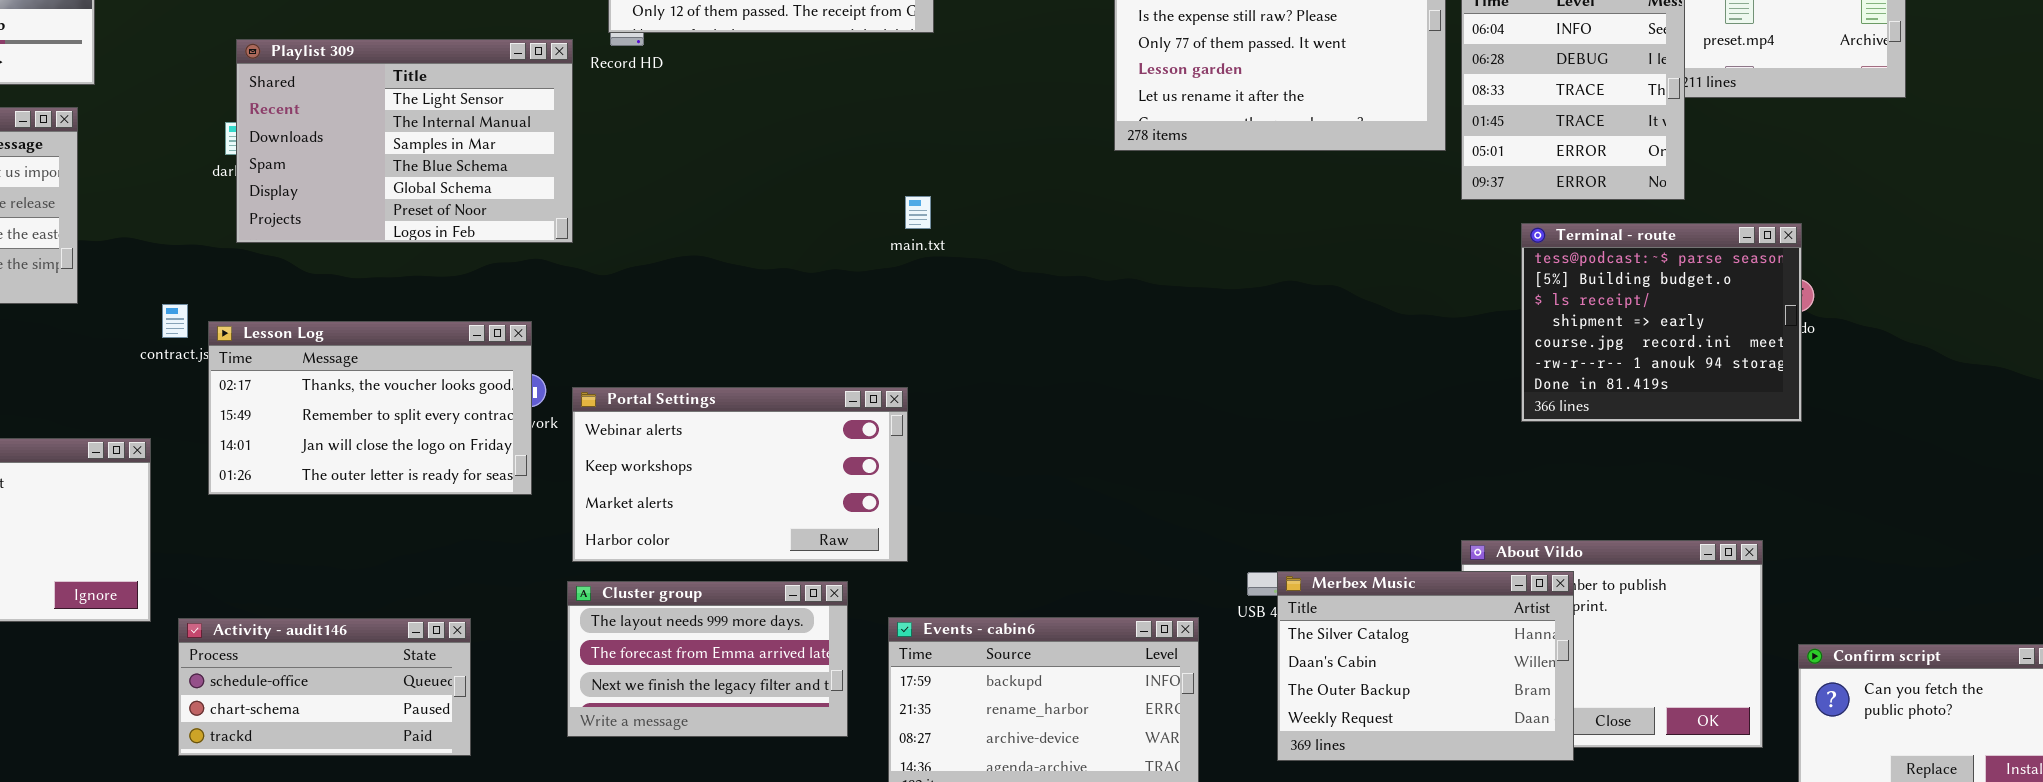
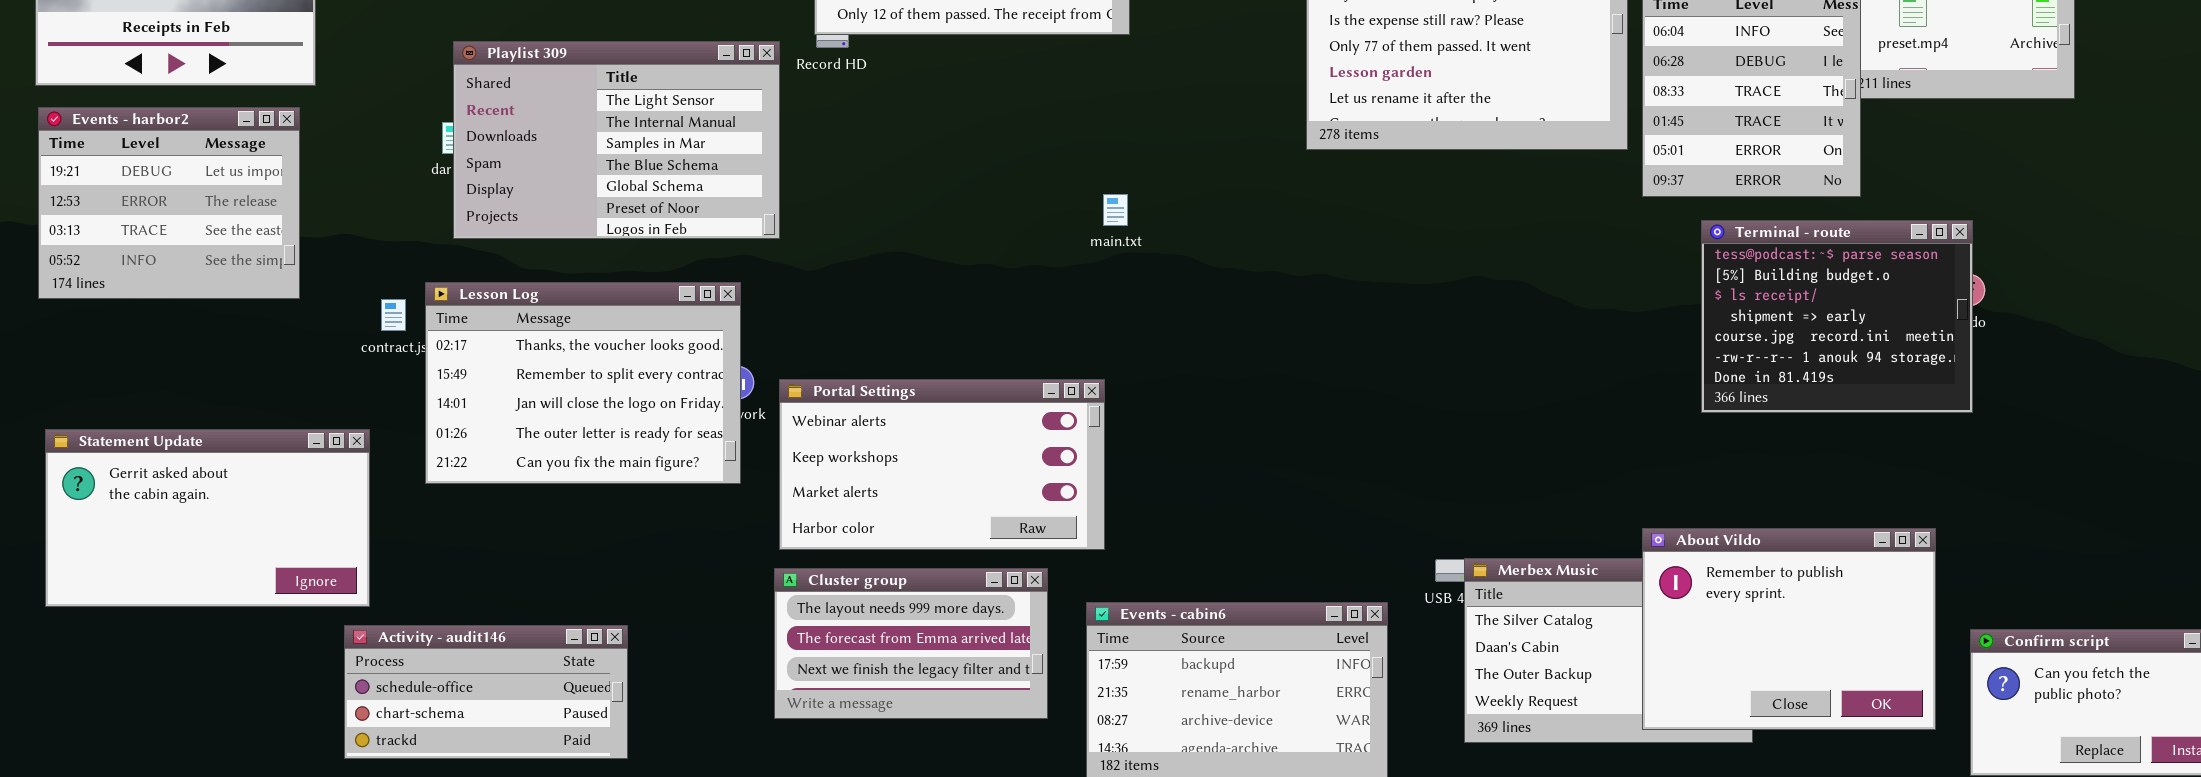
Lesson Log: [208,321,532,495] -> [425,282,741,484], resized
About Vildo: [1461,540,1763,748] -> [1642,528,1936,730], raised
Activity - audit146: [178,618,471,756] -> [344,625,628,759], moved

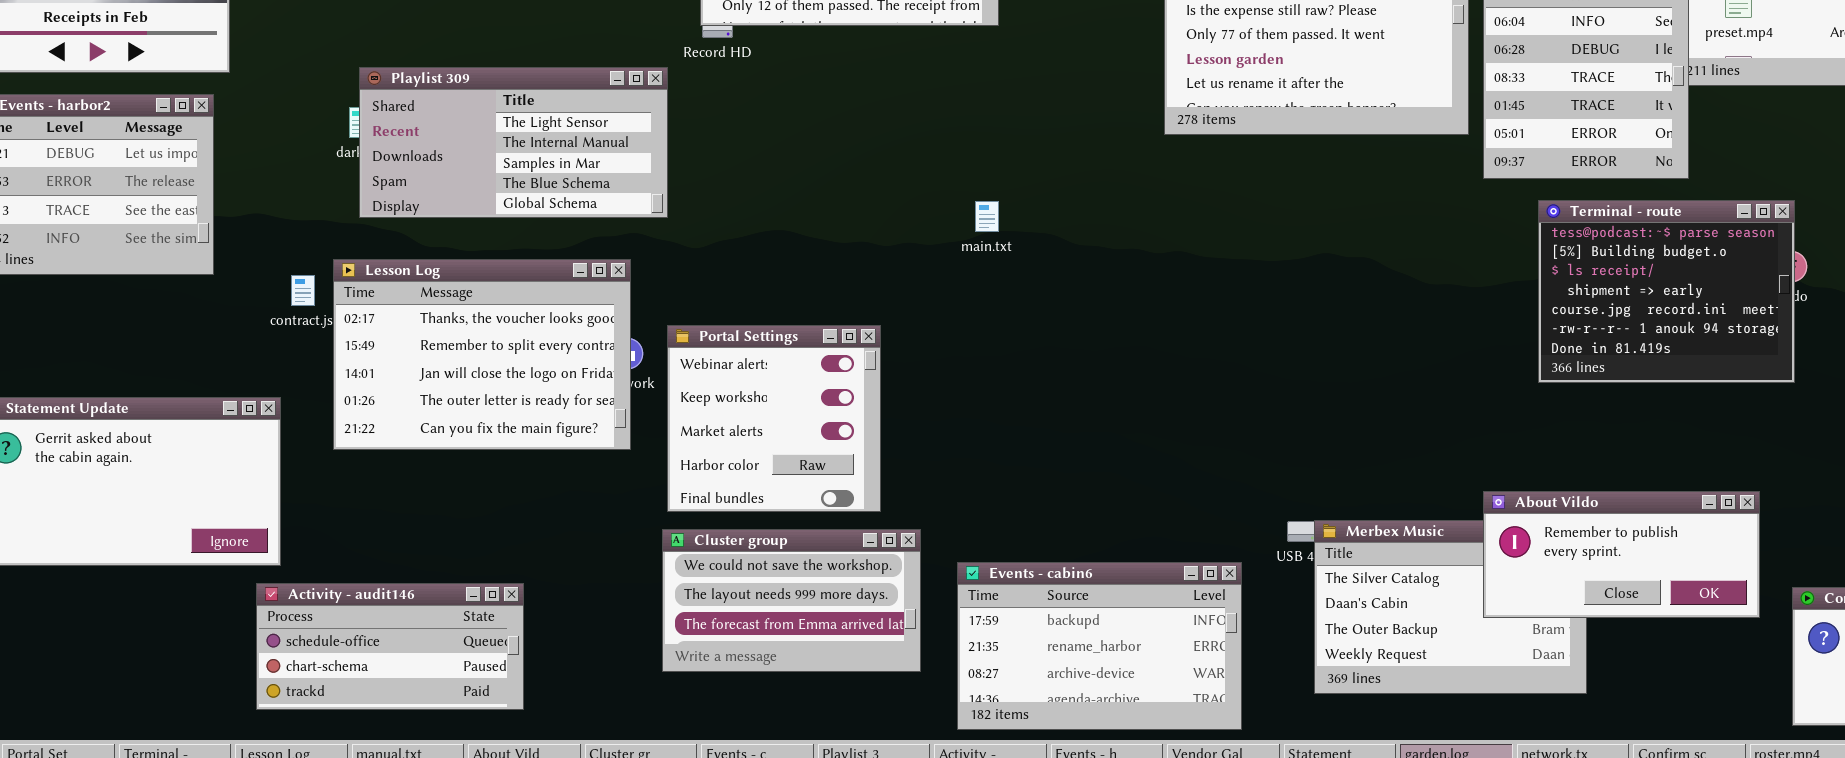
Playlist 309: [453,41,780,239] -> [359,67,668,218], resized
main.txt: [1103,194,1128,226] -> [975,201,999,232], moved
Portal Settings: [779,379,1105,550] -> [667,325,881,512], resized
About Vildo: [1642,528,1936,730] -> [1483,491,1760,618], resized
Cluster group: [774,568,1048,719] -> [662,529,921,672], scrolled up 1 row

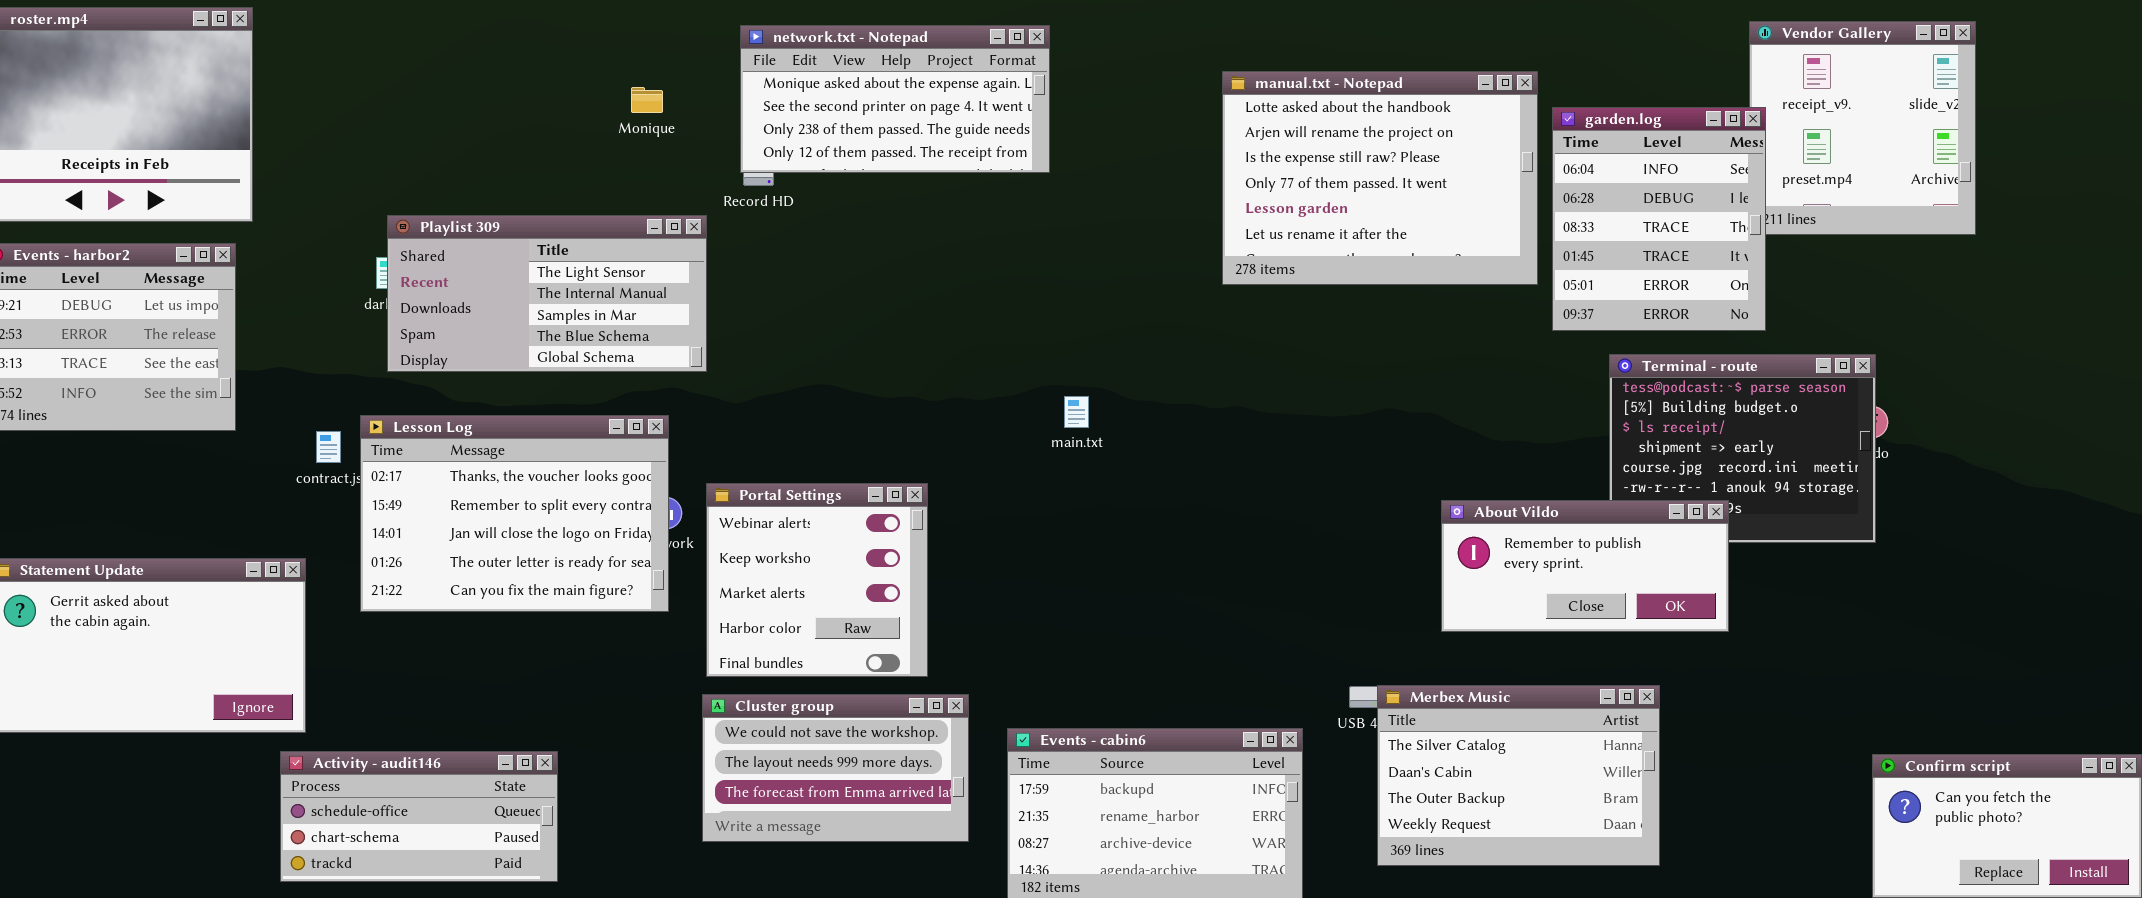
main.txt: [975,201,999,232] -> [1064,396,1089,428], moved
About Vildo: [1483,491,1760,618] -> [1441,500,1729,632], moved

